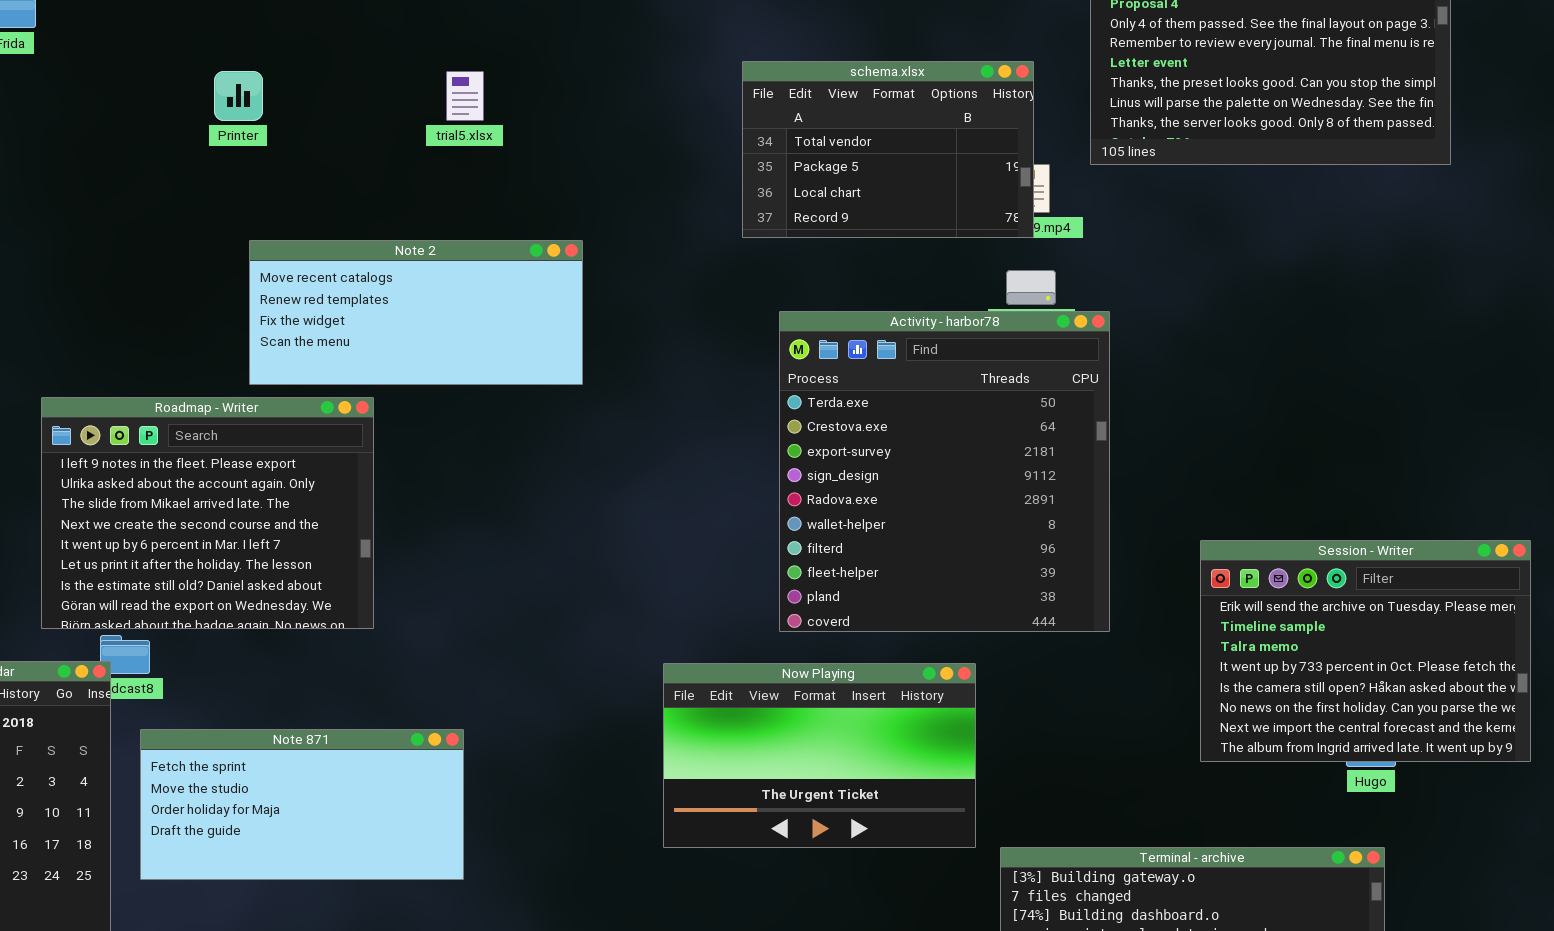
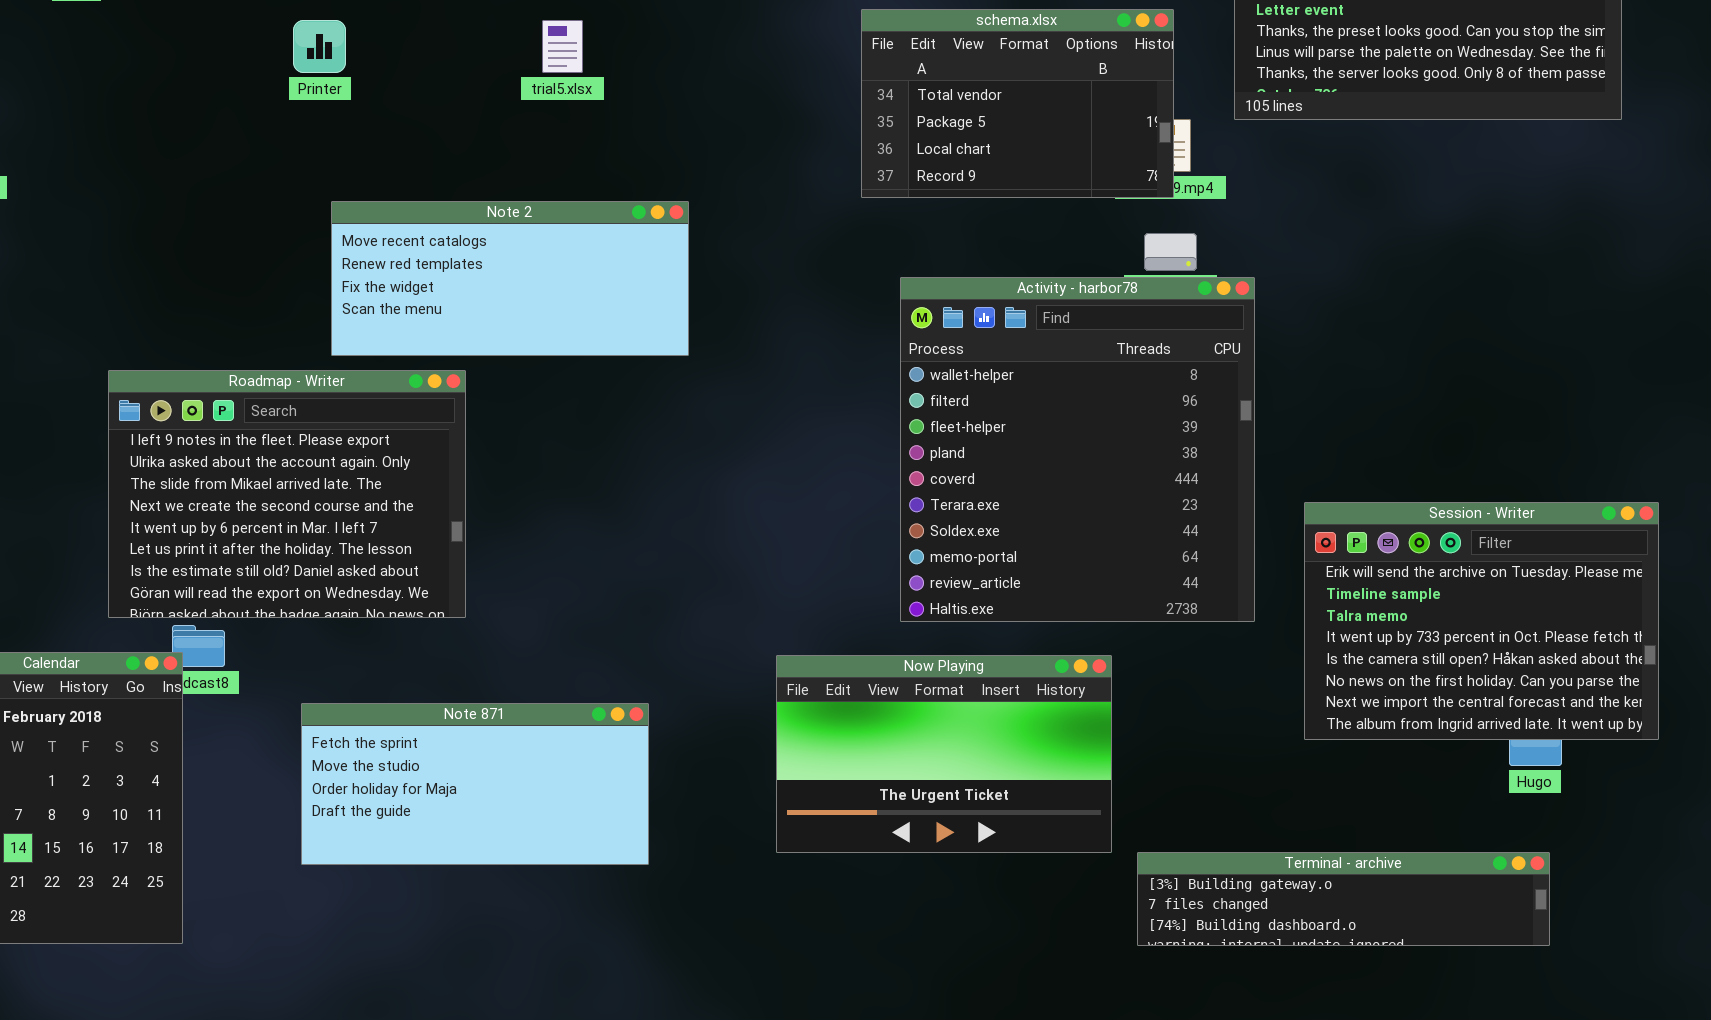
Activity - harbor78: [779,311,1110,632] -> [900,277,1255,622], scrolled down 5 rows
Session - Writer: [1200,540,1531,762] -> [1304,502,1659,740], moved
Note 871: [140,729,464,880] -> [301,703,649,865], moved

